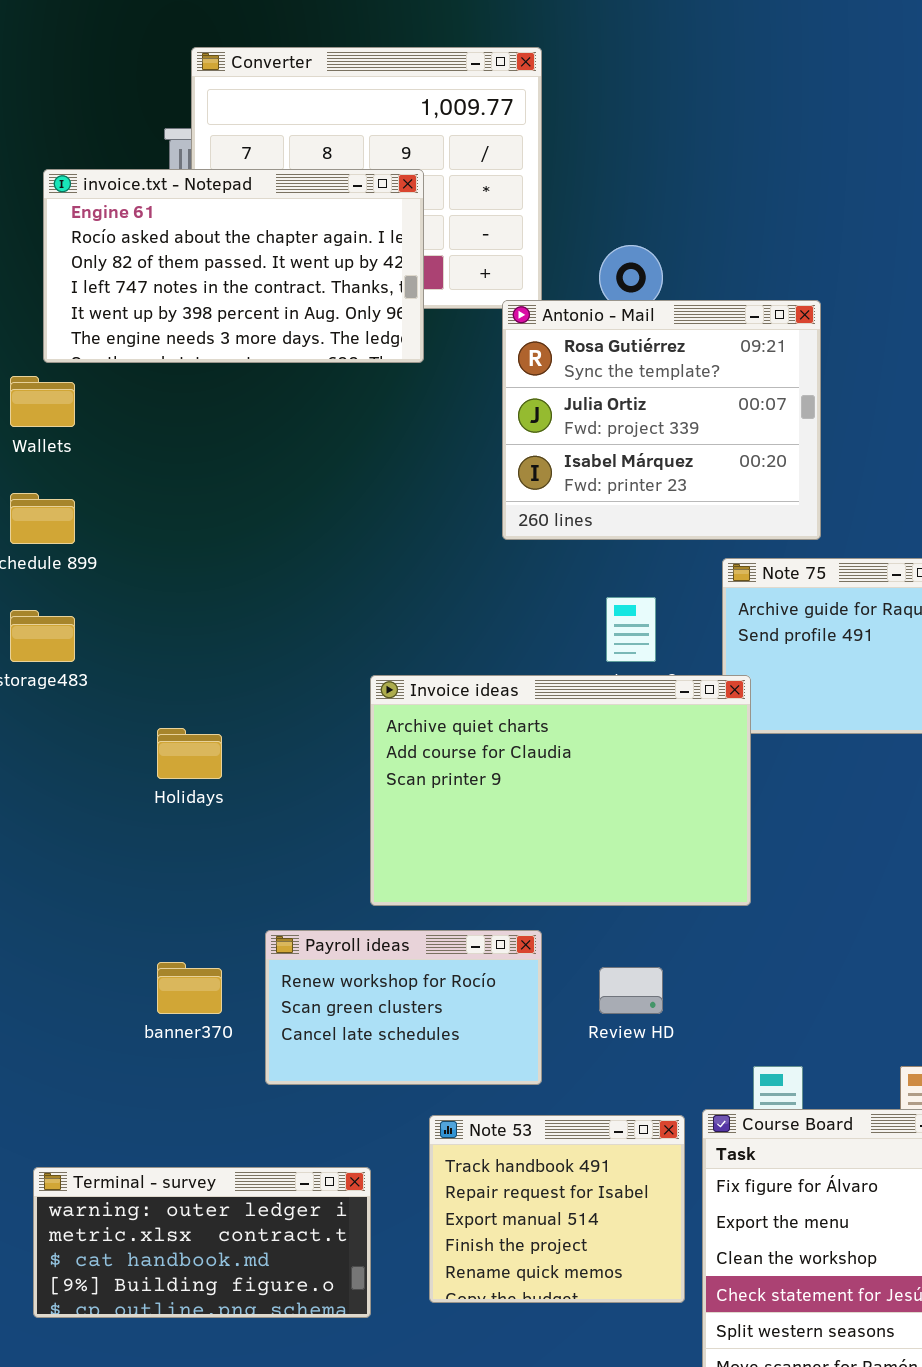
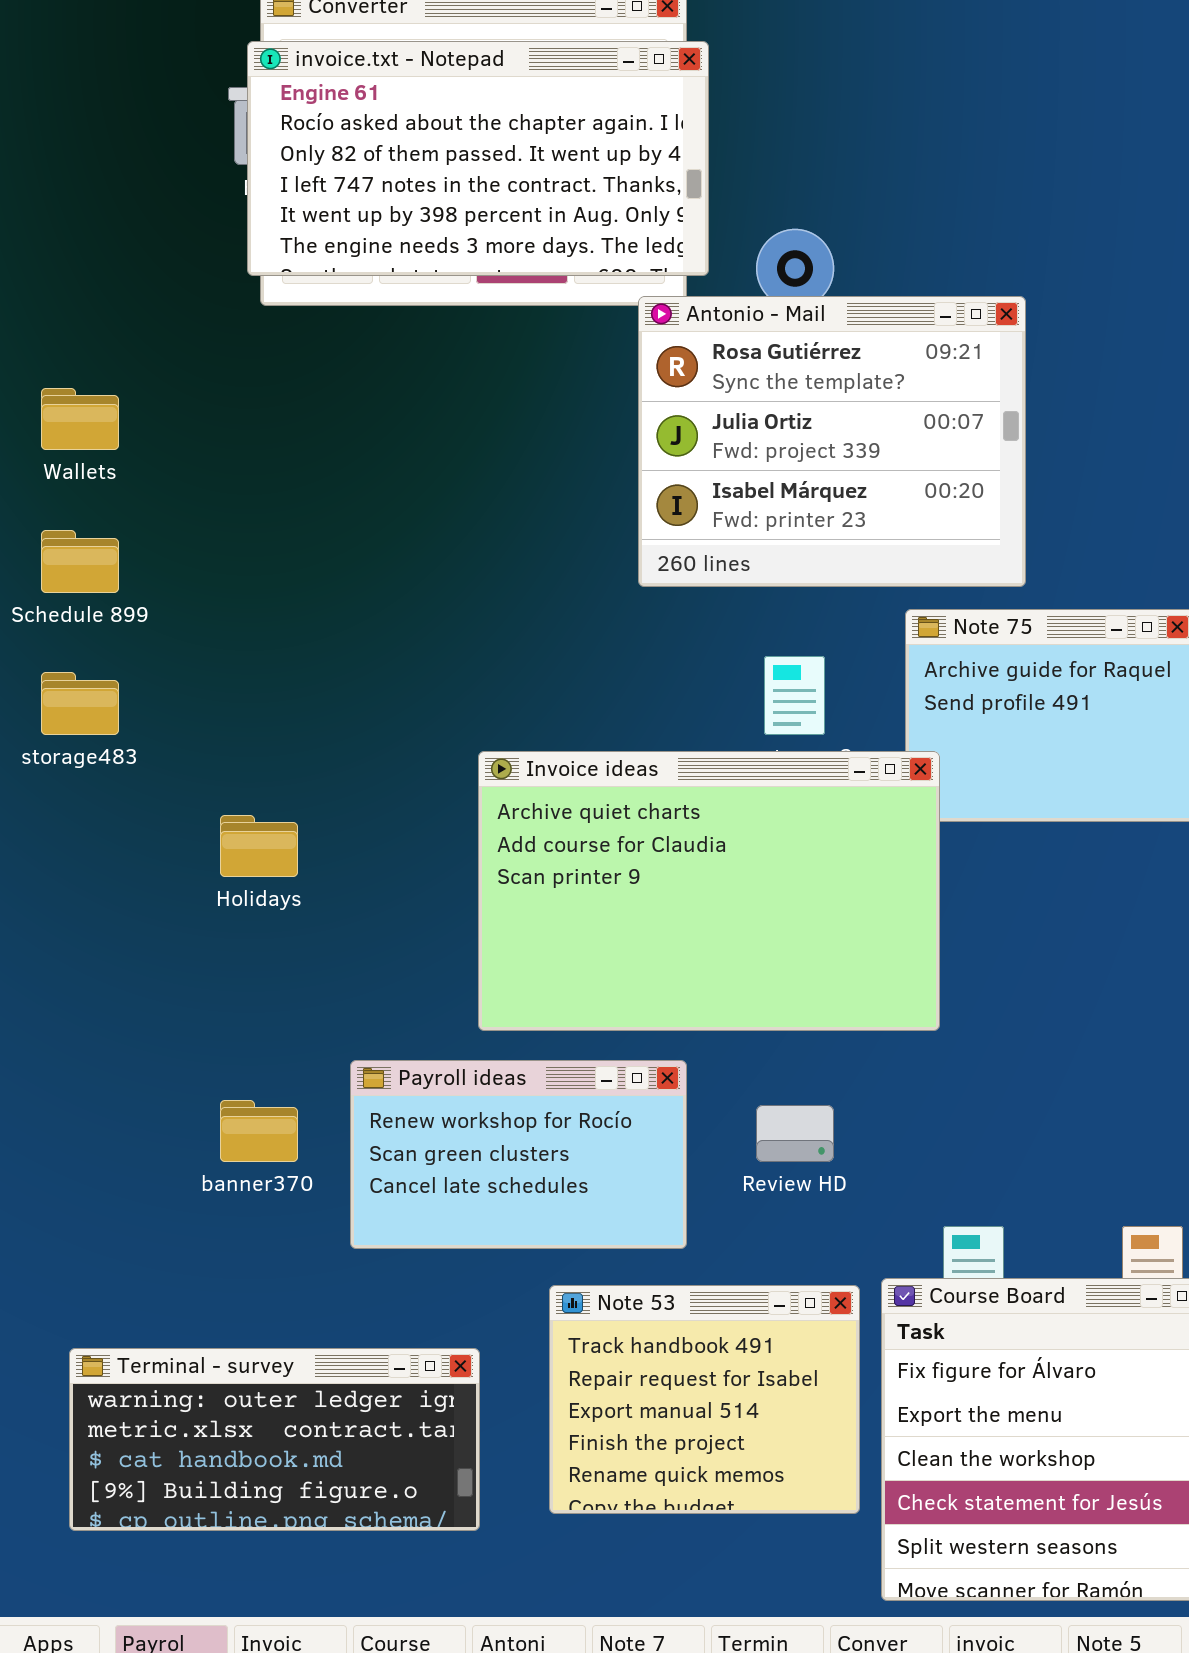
invoice.txt - Notepad: [43,169,424,363] -> [247,41,709,276], moved

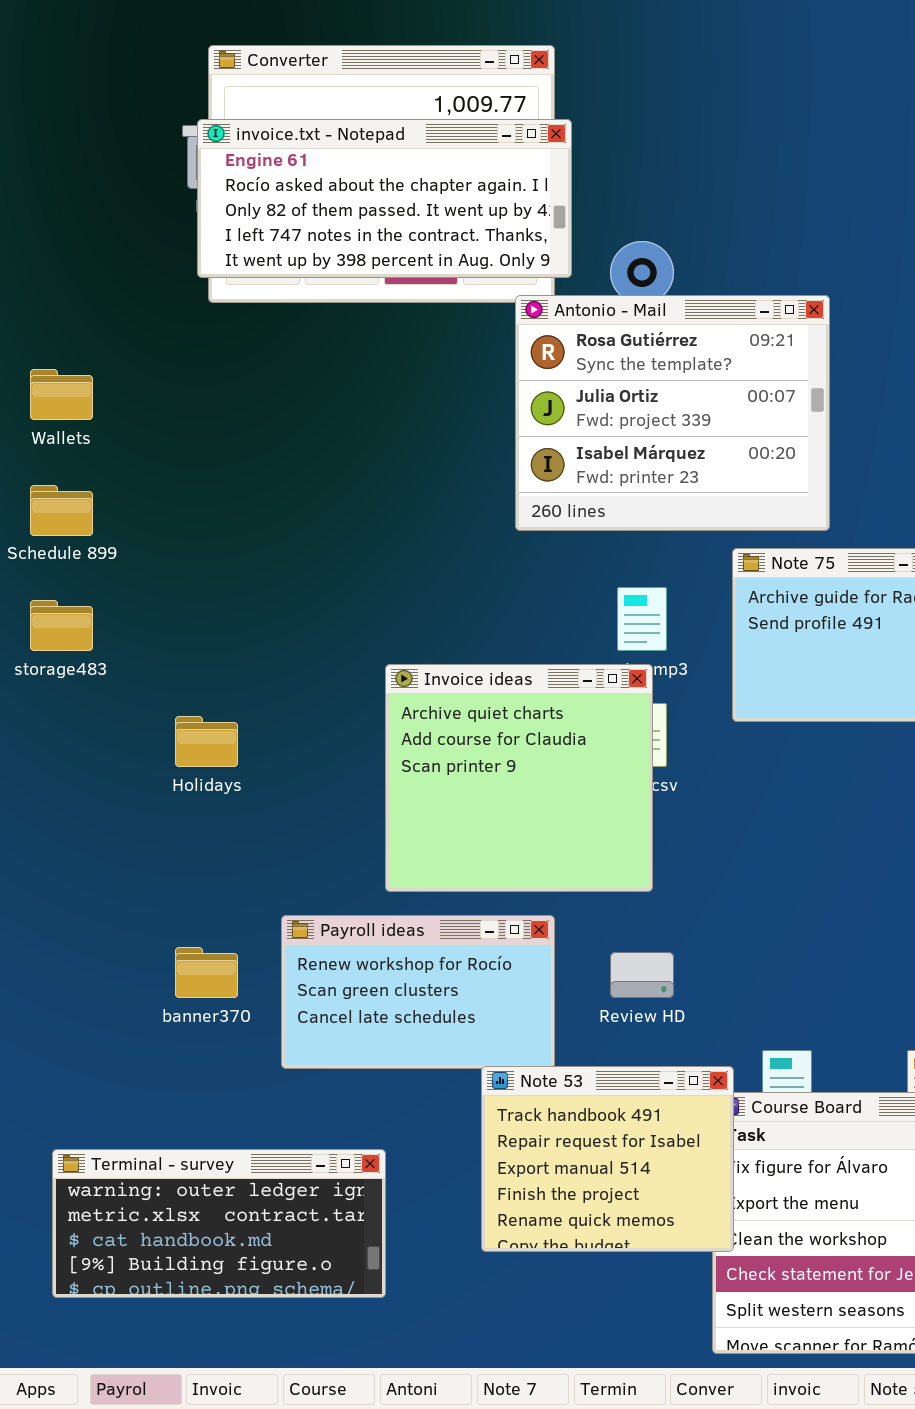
invoice.txt - Notepad: [247,41,709,276] -> [197,119,572,278], resized
Invoice ideas: [478,751,940,1031] -> [385,664,653,892], resized
Note 53: [549,1285,860,1514] -> [481,1066,734,1252], moved

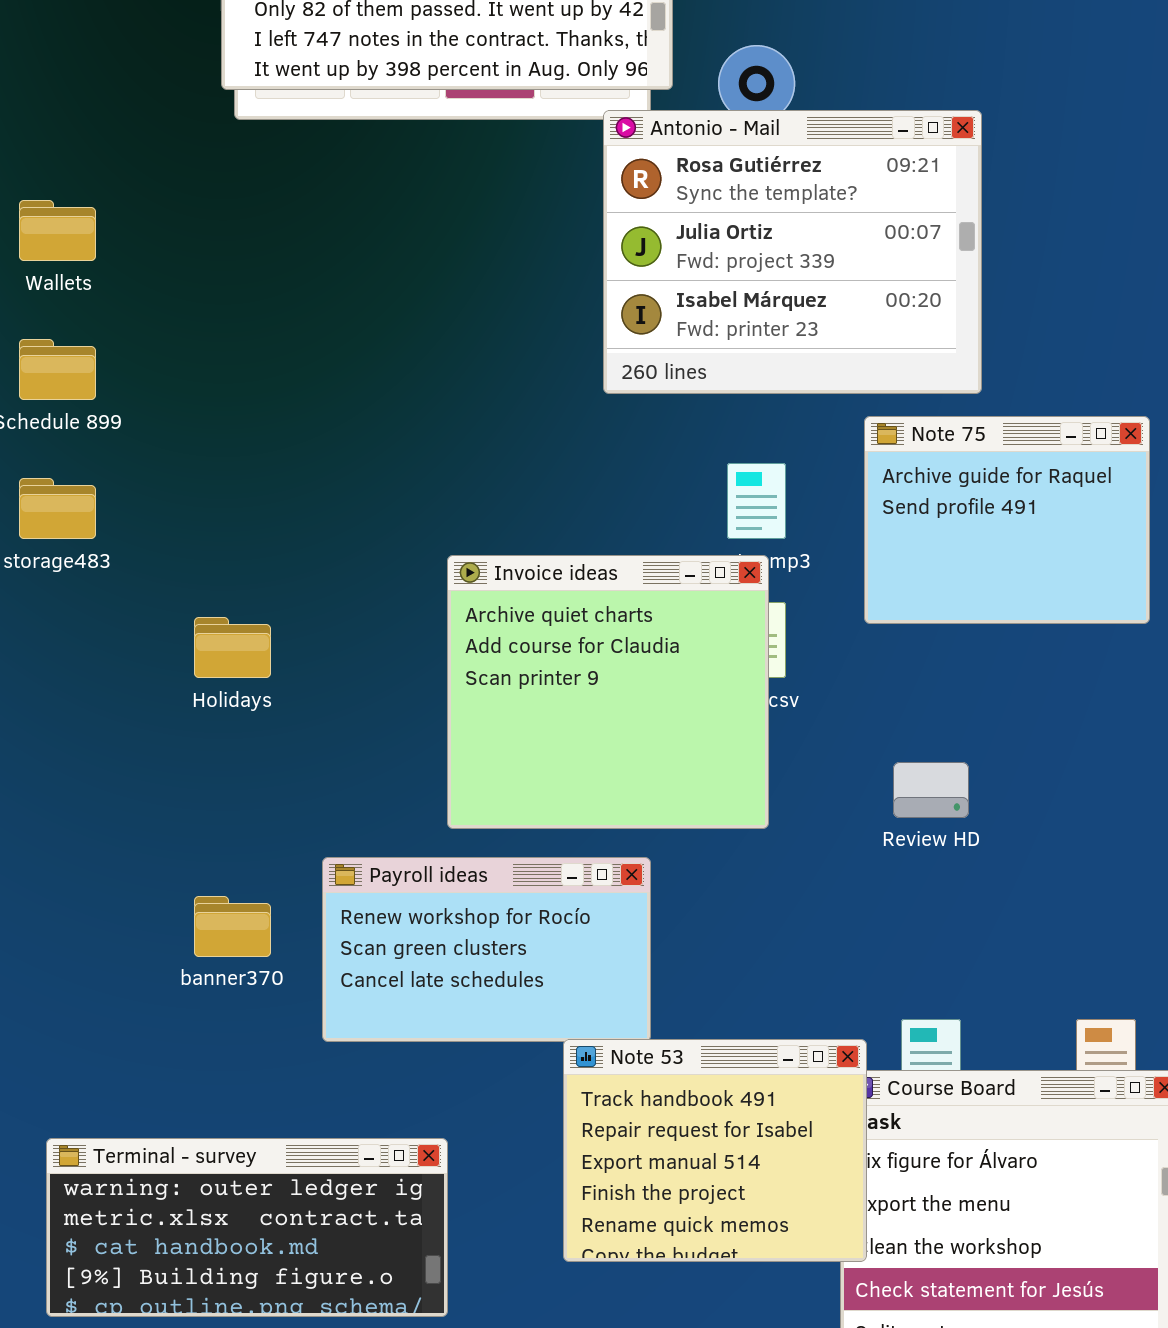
Review HD: [610,952,674,998] -> [893,762,969,818], moved

